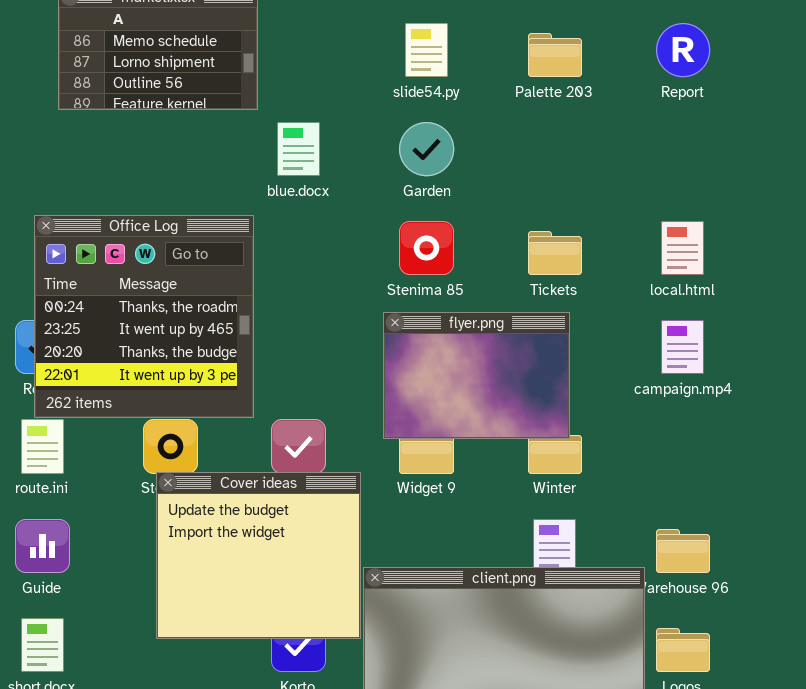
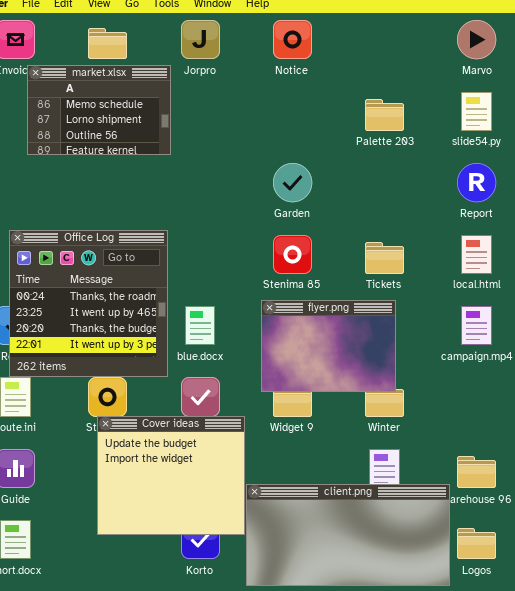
slide54.py: [405,23,448,77] -> [461,92,492,131], moved
Report: [656,23,710,77] -> [457,163,496,202], moved
blue.docx: [277,122,320,176] -> [185,306,215,345], moved

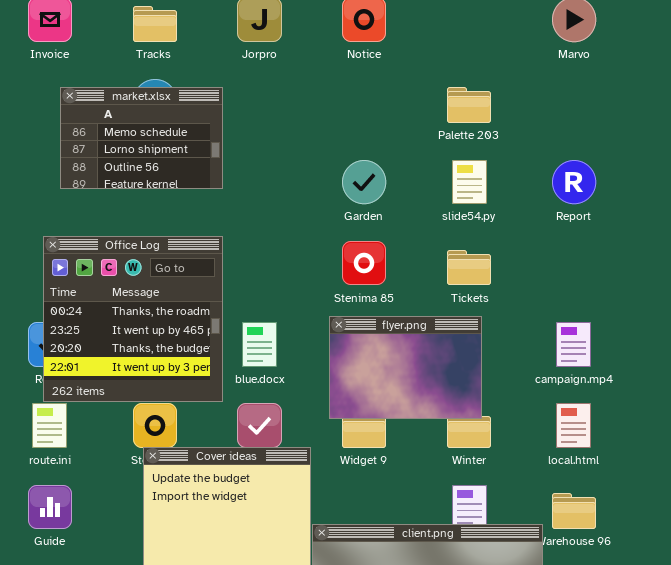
market.xlsx: [27,65,171,155] -> [60,87,223,189], moved
slide54.py: [461,92,492,131] -> [452,160,487,204], moved
local.html: [461,235,492,274] -> [556,403,591,448], moved

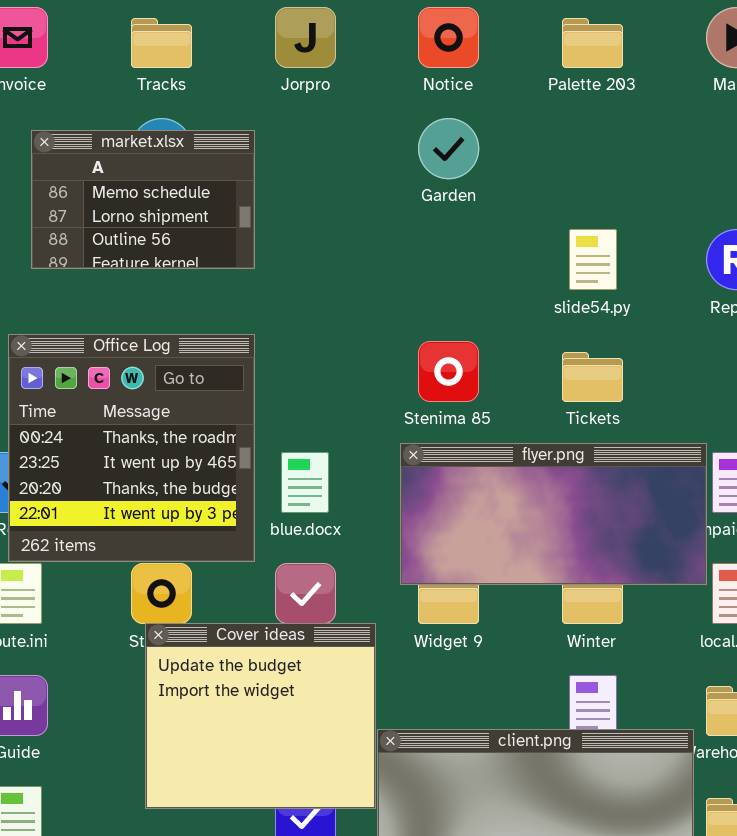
Palette 203: [447,87,491,123] -> [562,18,623,68], moved
Garden: [342,160,386,204] -> [418,118,479,179], moved
flyer.png: [329,316,482,419] -> [400,443,707,585], resized

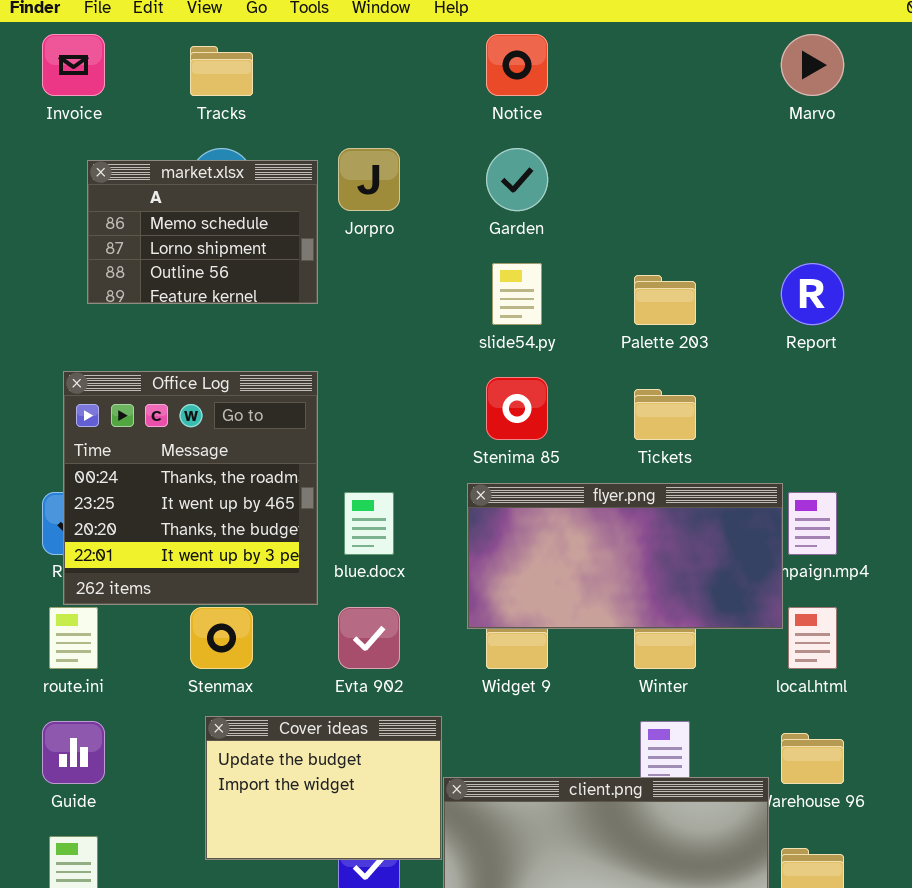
Jorpro: [275,7,336,68] -> [338,148,400,211], moved
Palette 203: [562,18,623,68] -> [634,275,696,325], moved
slide54.py: [569,229,617,290] -> [492,263,542,325], moved
Cover ideas: [145,623,376,809] -> [205,716,442,860], resized

